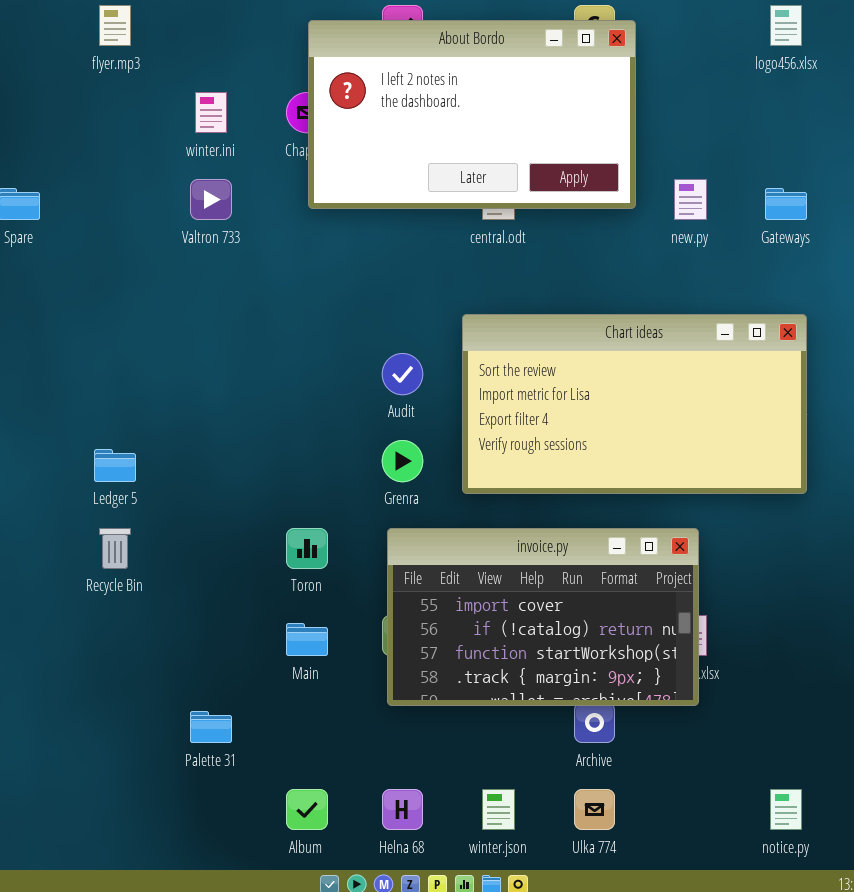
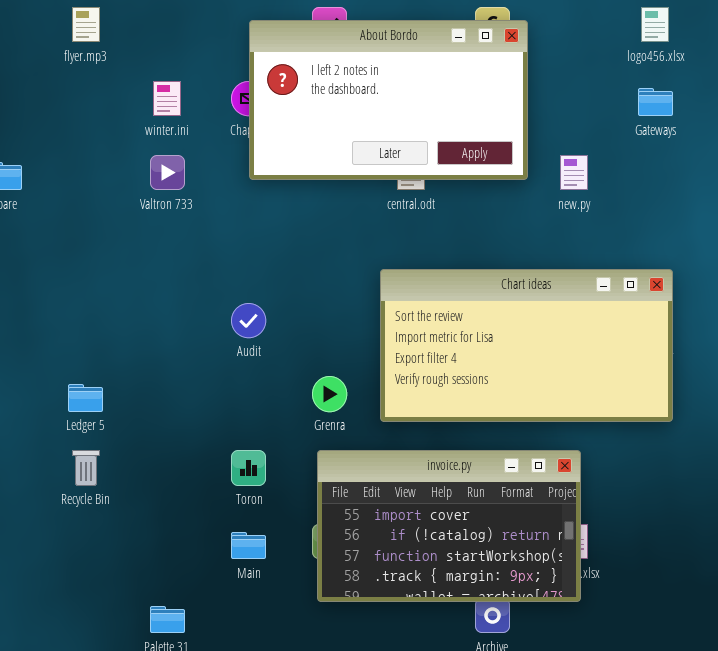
Gateways: [765,188,807,220] -> [638,88,673,116], moved
Audit: [382,353,423,395] -> [231,303,266,338], moved

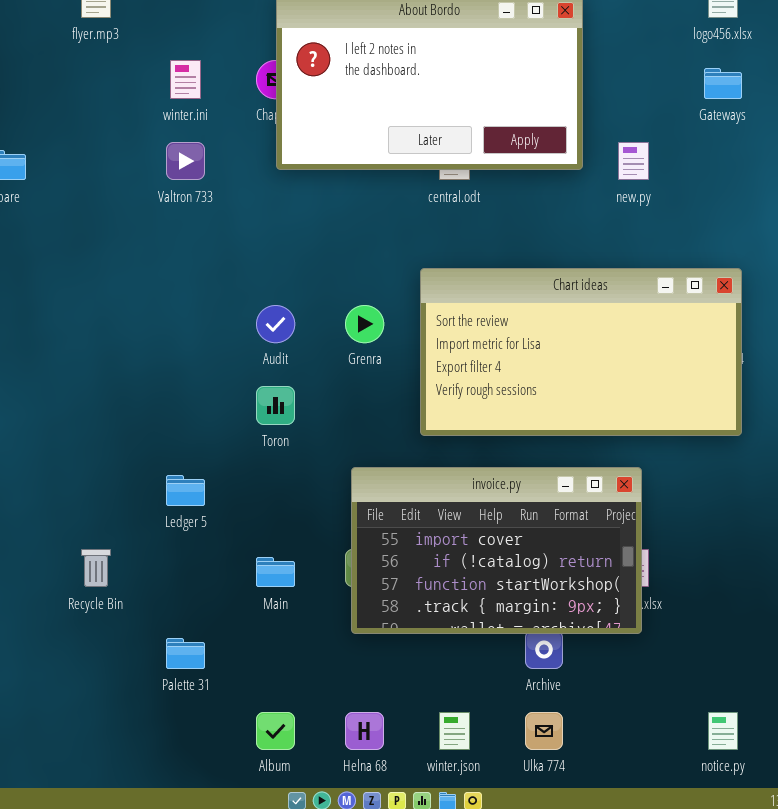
Grenra: [312,376,347,412] -> [345,305,384,343], moved
Ledger 5: [68,384,103,412] -> [166,475,205,506], moved
Recycle Bin: [72,450,100,486] -> [81,549,111,587], moved
Toron: [231,450,266,486] -> [256,386,295,425], moved

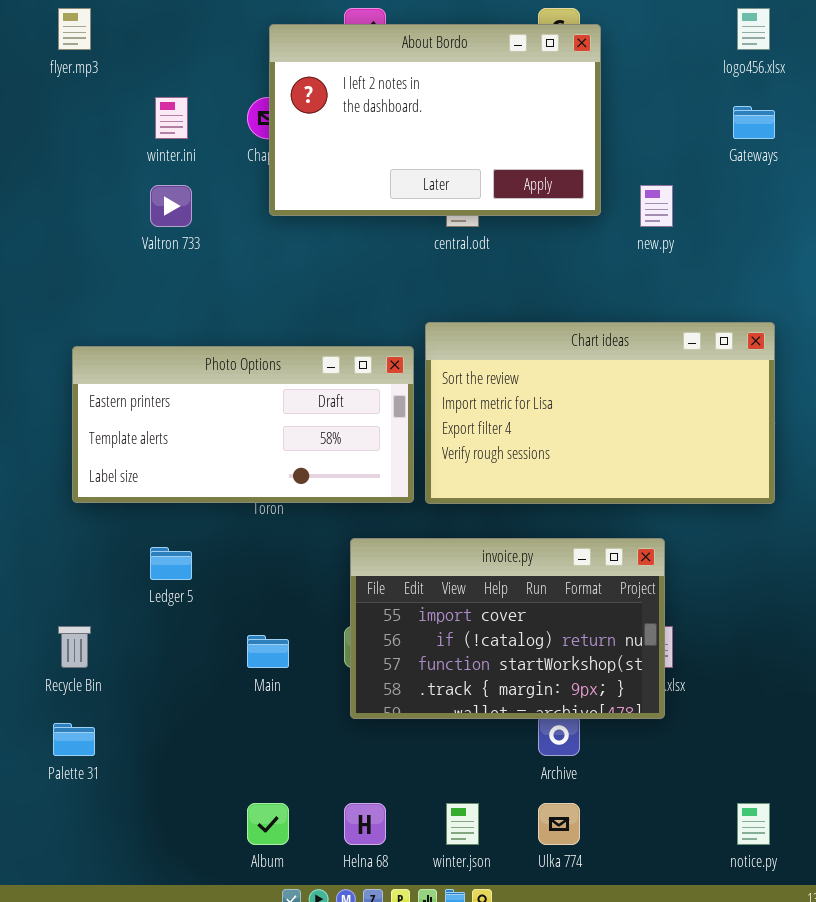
Photo Options: none -> [72,346,414,503], opened
Palette 31: [166,638,205,669] -> [53,723,95,756], moved

